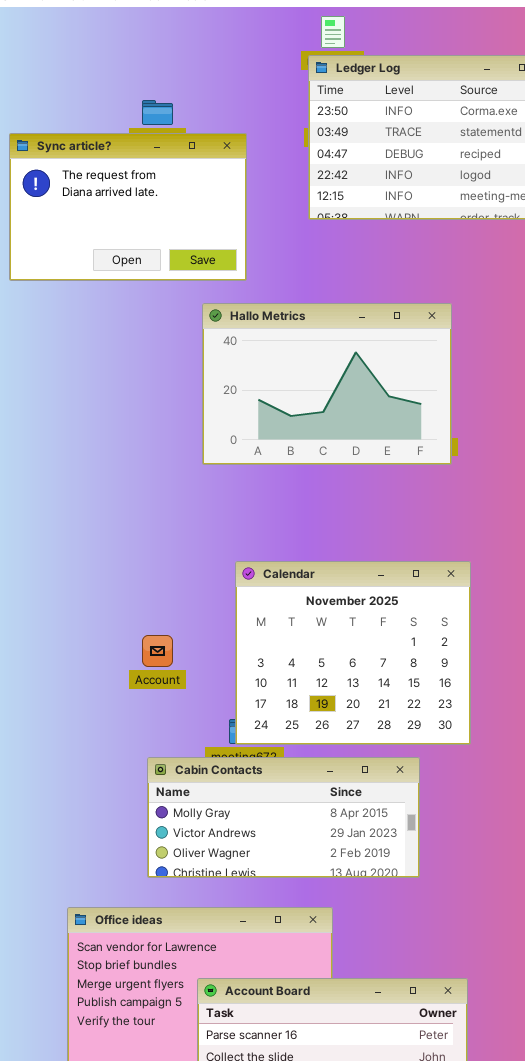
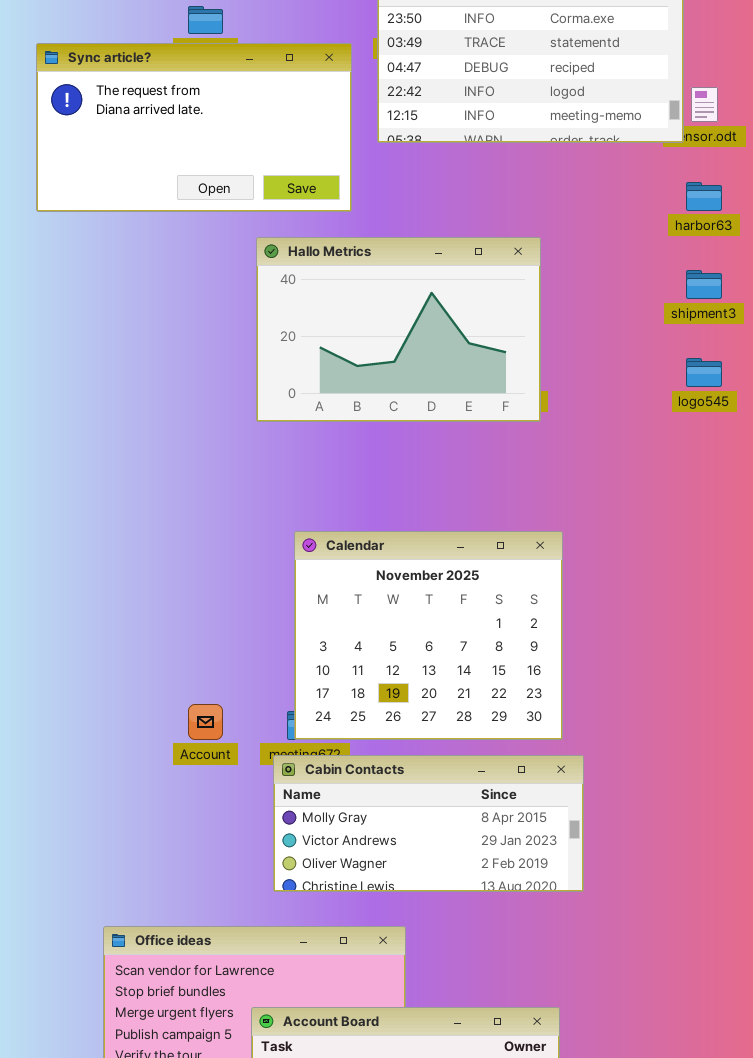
Sync article?: [9,133,247,281] -> [36,43,352,212], resized
Account: [142,635,173,667] -> [188,704,223,740], moved
Cabin Contacts: [147,757,420,878] -> [273,755,584,892], moved

